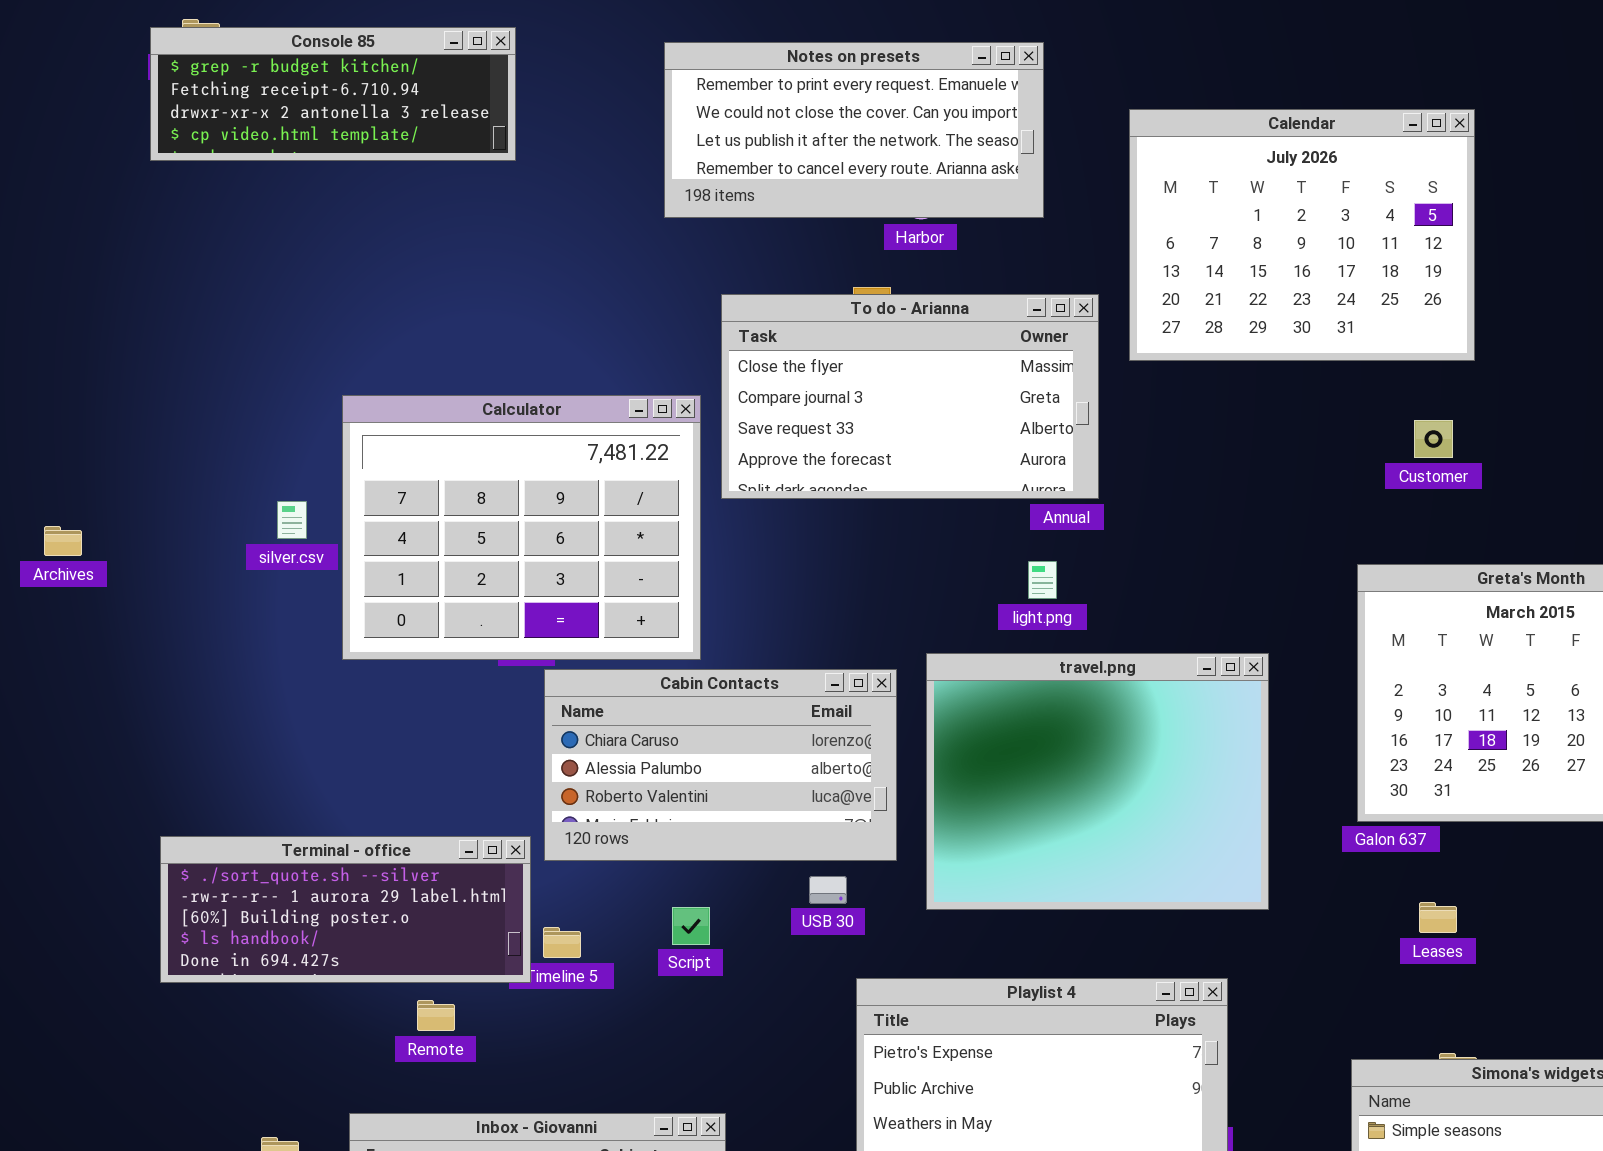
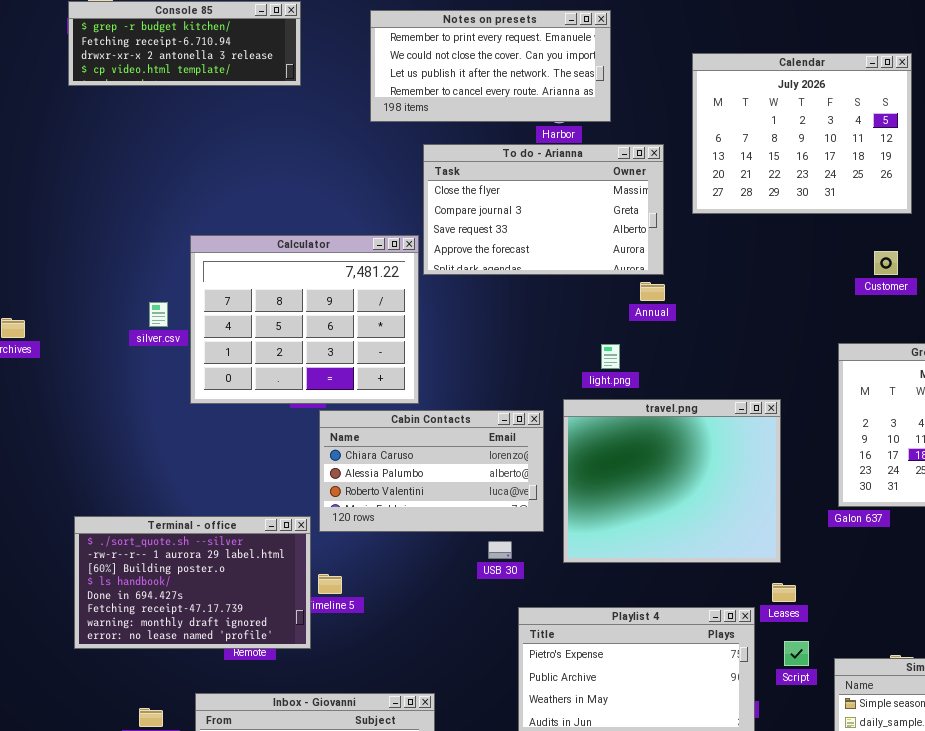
Notes on presets: [664,42,1044,218] -> [370,10,611,122], moved
To do - Arianna: [721,294,1099,499] -> [423,144,664,275], moved
light.png: [1028,561,1057,599] -> [601,344,620,369], moved
Terminal - office: [160,836,531,983] -> [74,516,311,649], resized
Leases: [1419,902,1457,933] -> [772,583,796,602], moved
Script: [672,907,710,945] -> [784,641,809,666], moved

